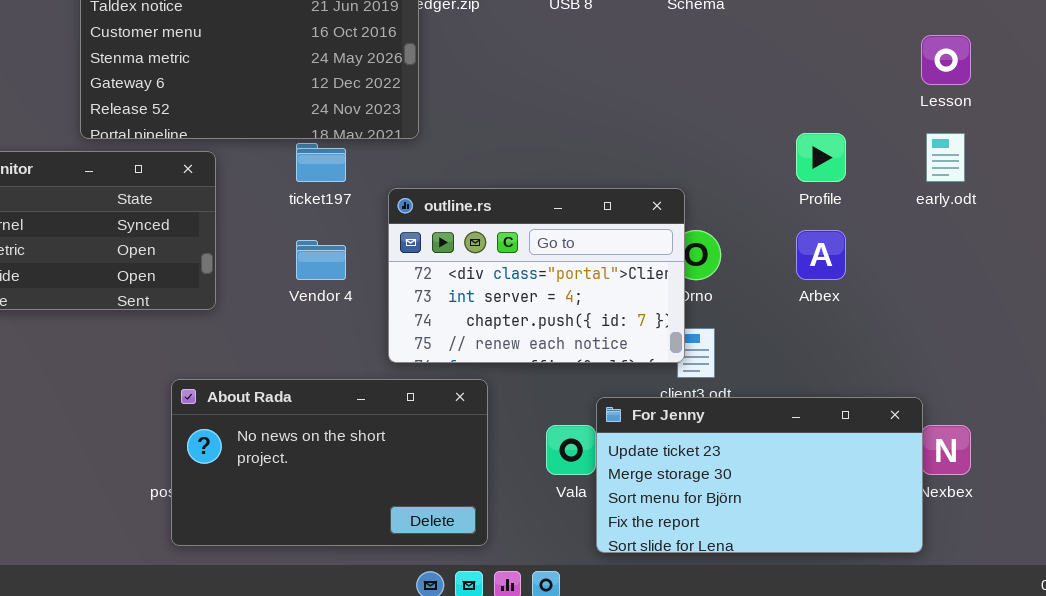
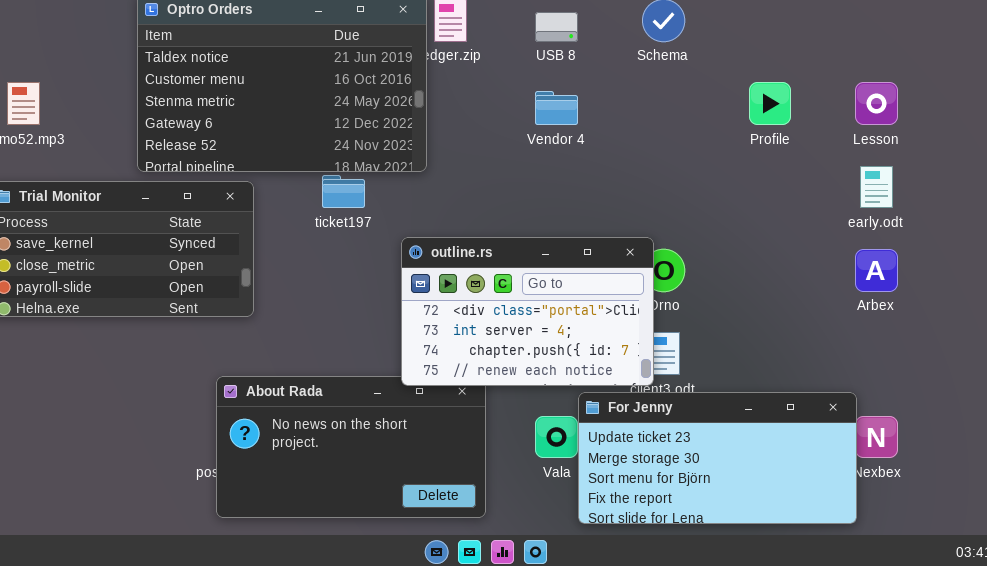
Profile: [796,133,846,182] -> [749,82,791,125], moved
outline.rs: [388,188,685,363] -> [401,237,654,386], moved
Arbex: [796,230,846,280] -> [855,249,898,292], moved
Vendor 4: [296,240,346,280] -> [535,91,578,125], moved

